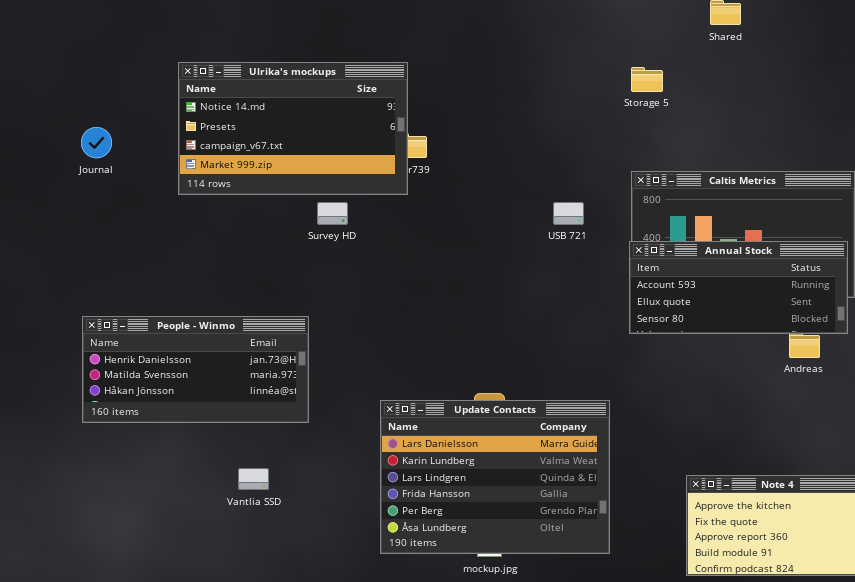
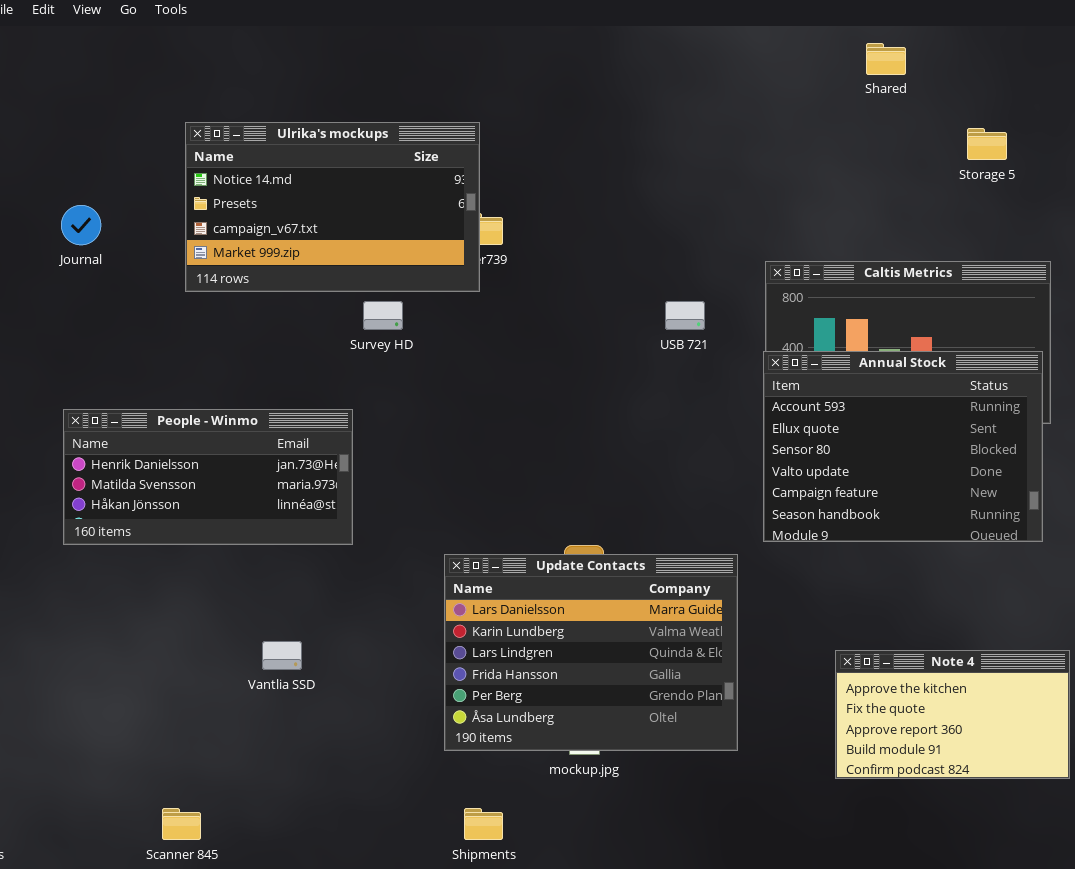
Storage 5: [631,67,663,92] -> [967,128,1007,160], moved
Annual Stock: [629,241,848,334] -> [763,351,1043,542], resized
People - Winmo: [82,316,309,423] -> [63,409,353,545], moved

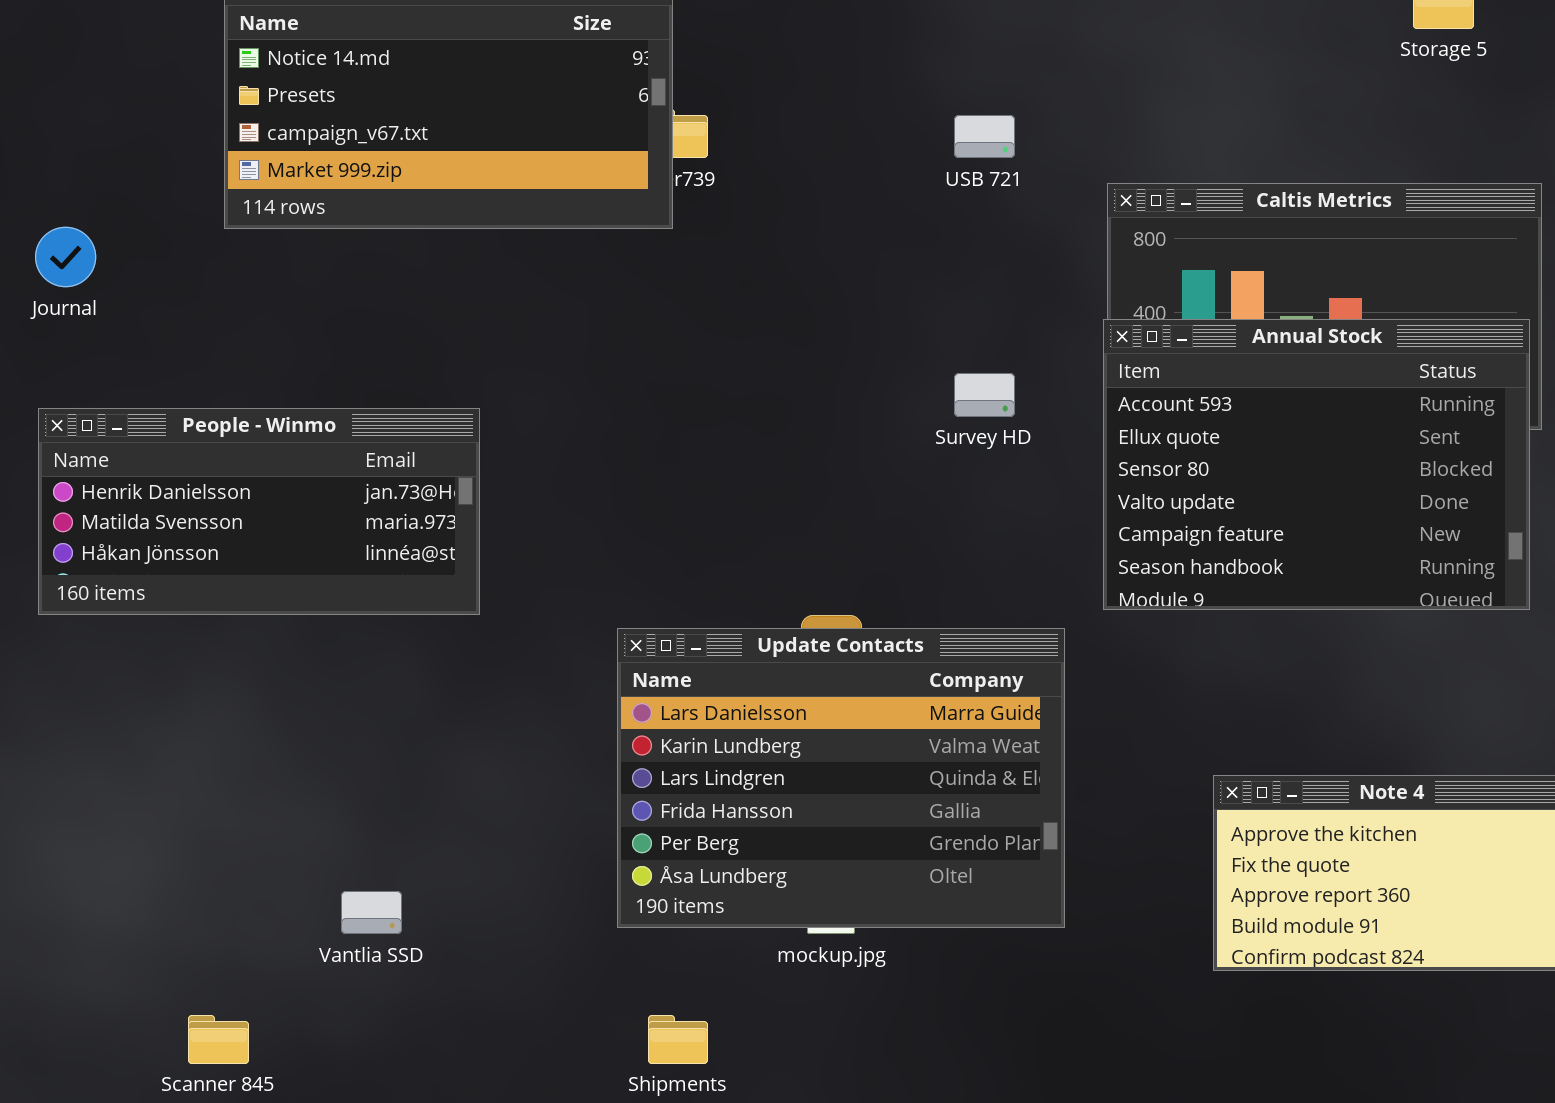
Journal: [61,205,101,245] -> [35,227,96,287], moved
Survey HD: [363,301,403,330] -> [954,373,1015,417], moved
USB 721: [665,301,705,330] -> [954,115,1015,158], moved
Vantlia SSD: [262,641,302,670] -> [341,891,402,934], moved

